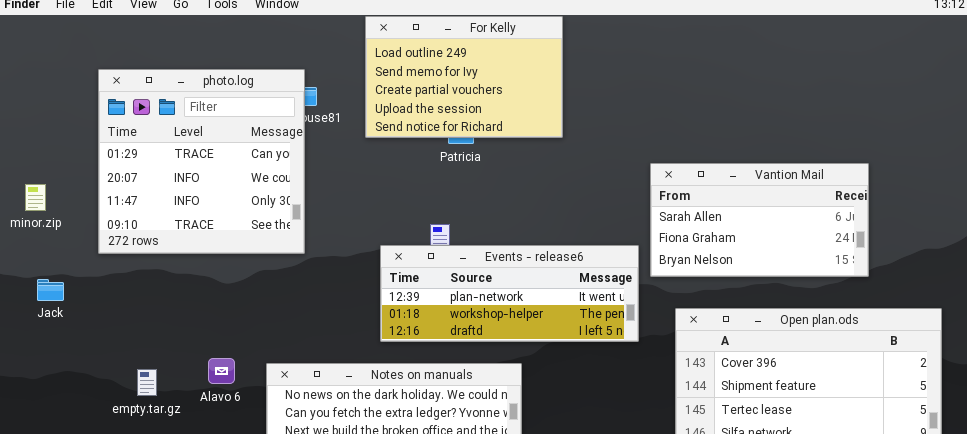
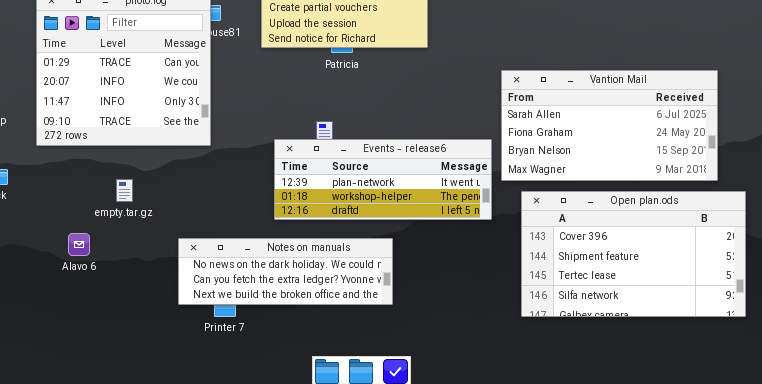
Vantion Mail: [650,163,869,277] -> [501,70,718,181], resized
Alavo 6: [208,358,235,384] -> [68,233,90,256], moved
empty.tar.gz: [137,369,157,396] -> [116,179,133,202], moved

